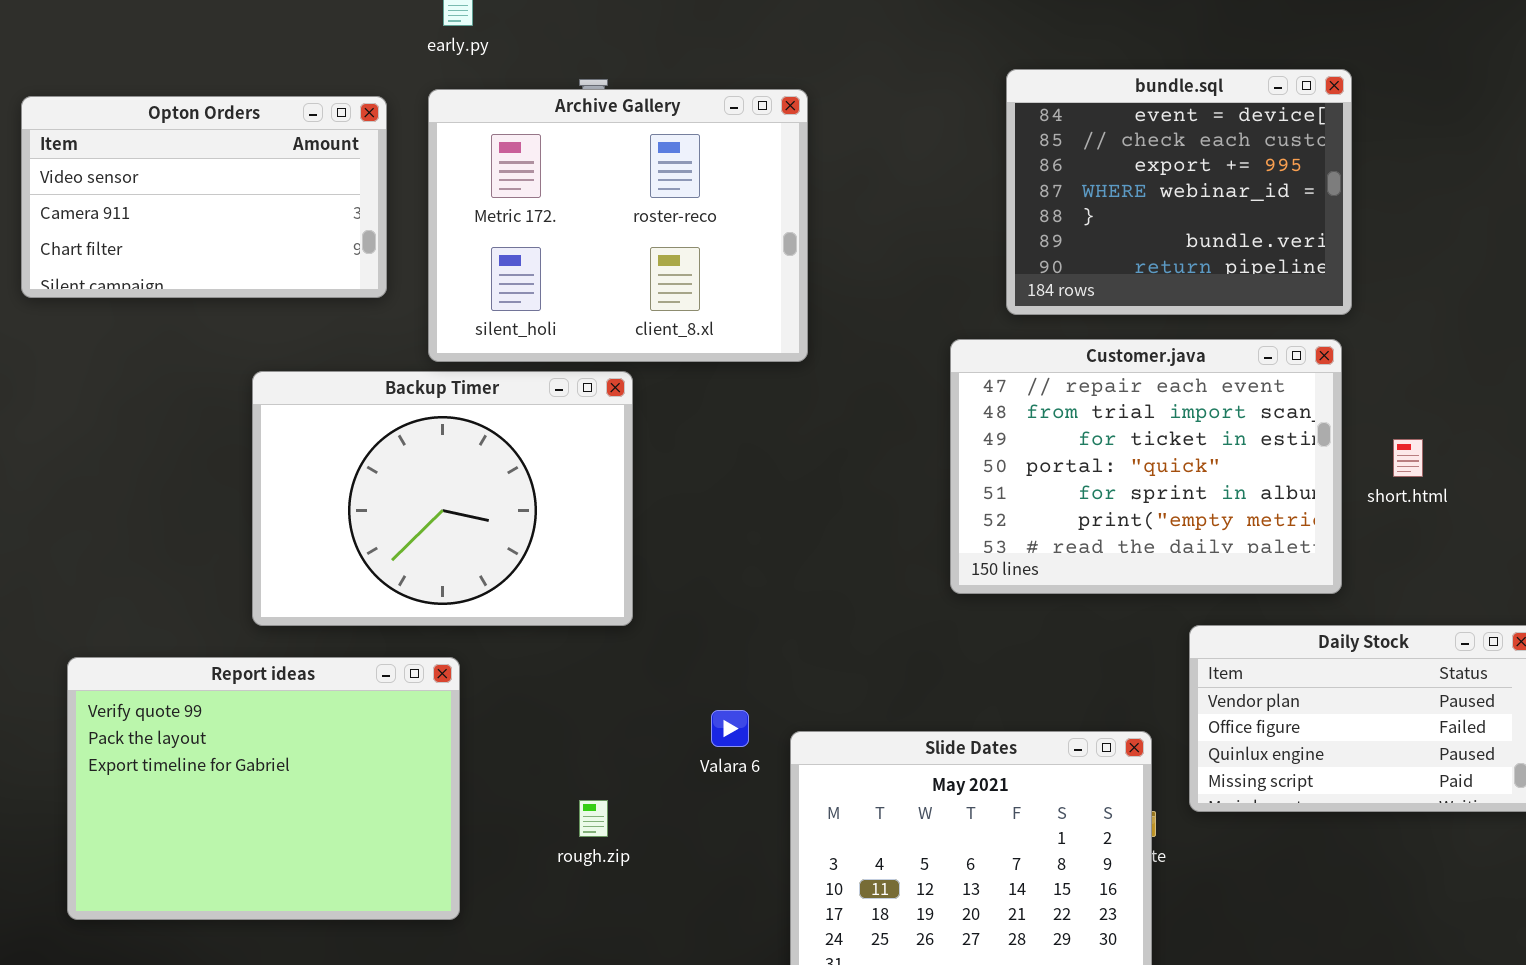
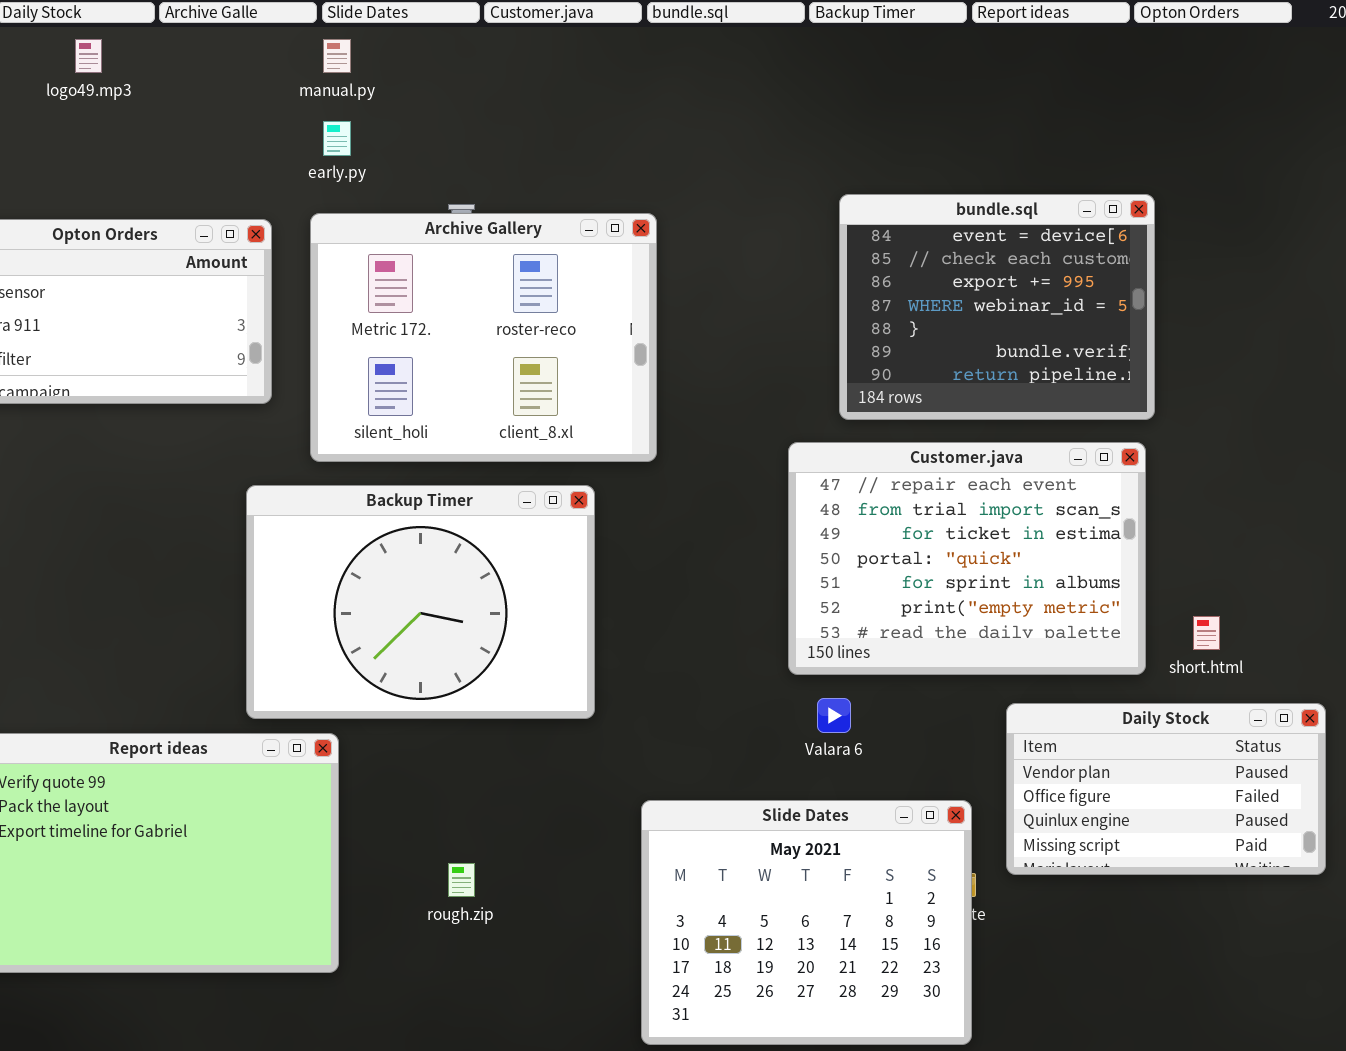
Backup Timer: [252,371,633,626] -> [246,485,595,719], moved
short.html: [1393,439,1423,477] -> [1193,616,1220,650], moved
Valara 6: [711,710,749,747] -> [817,698,851,733], moved

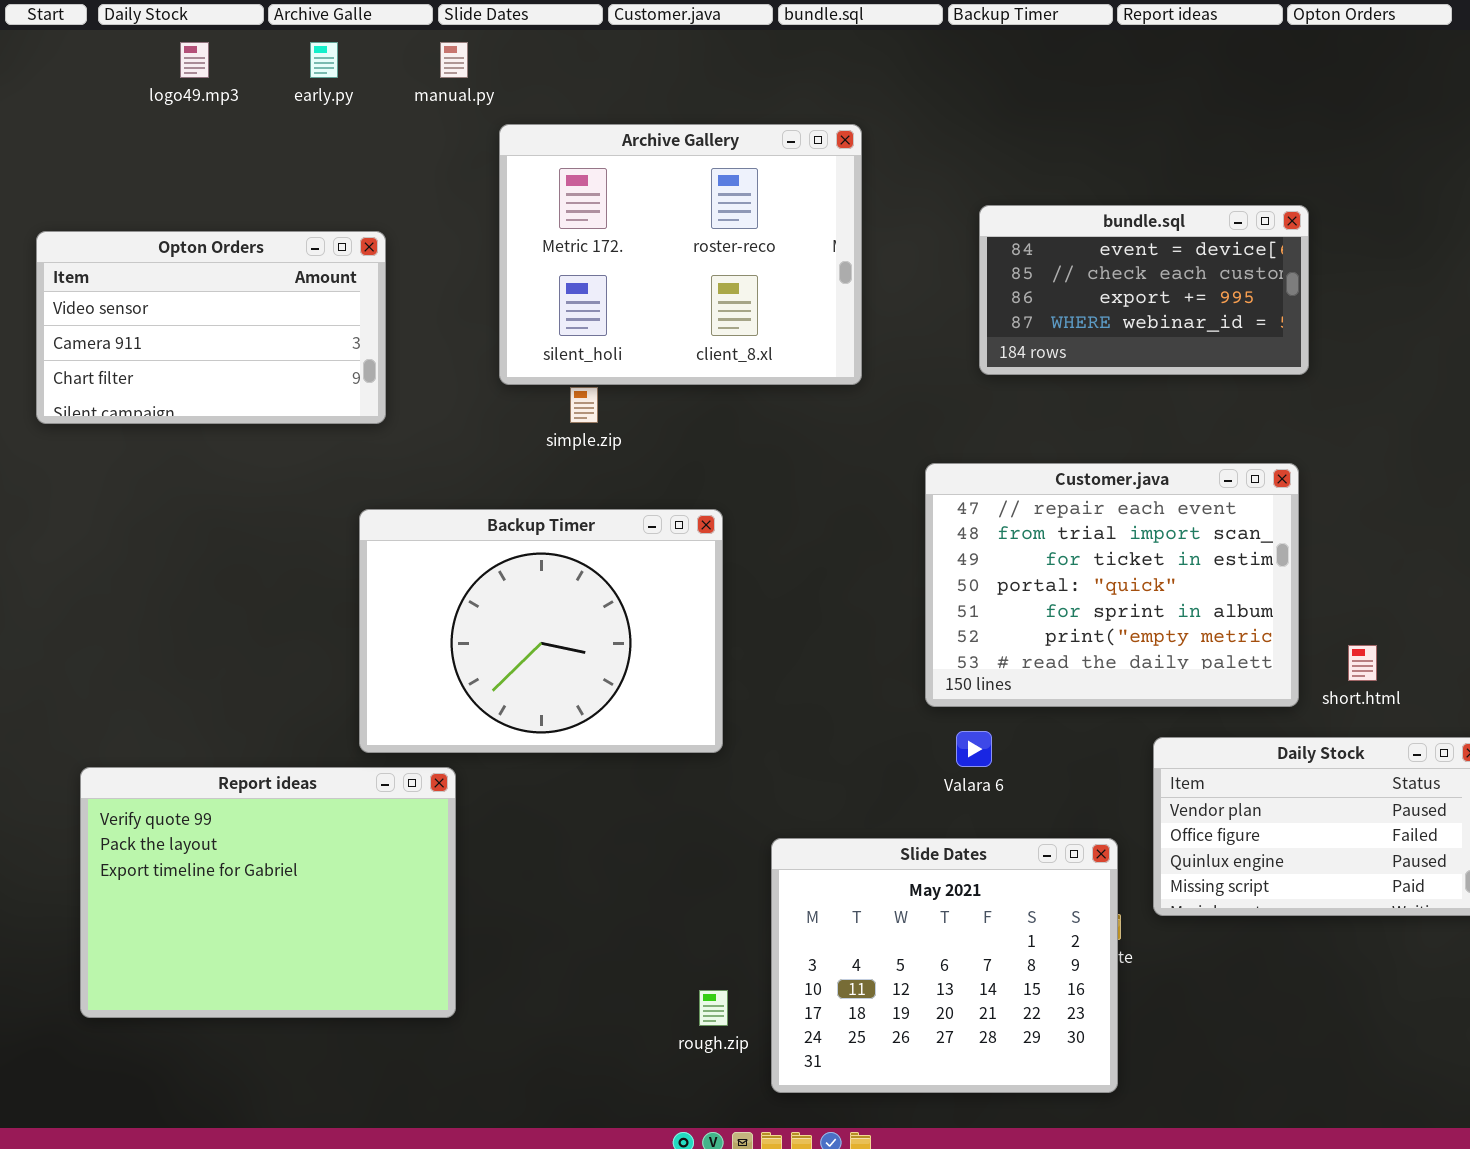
early.py: [323,121,351,156] -> [310,42,338,78], moved
bundle.sql: [839,194,1155,420] -> [979,205,1309,375], resized
Archive Gallery: [310,213,657,462] -> [499,124,862,385], moved
rough.zip: [448,863,475,897] -> [699,990,728,1026], moved

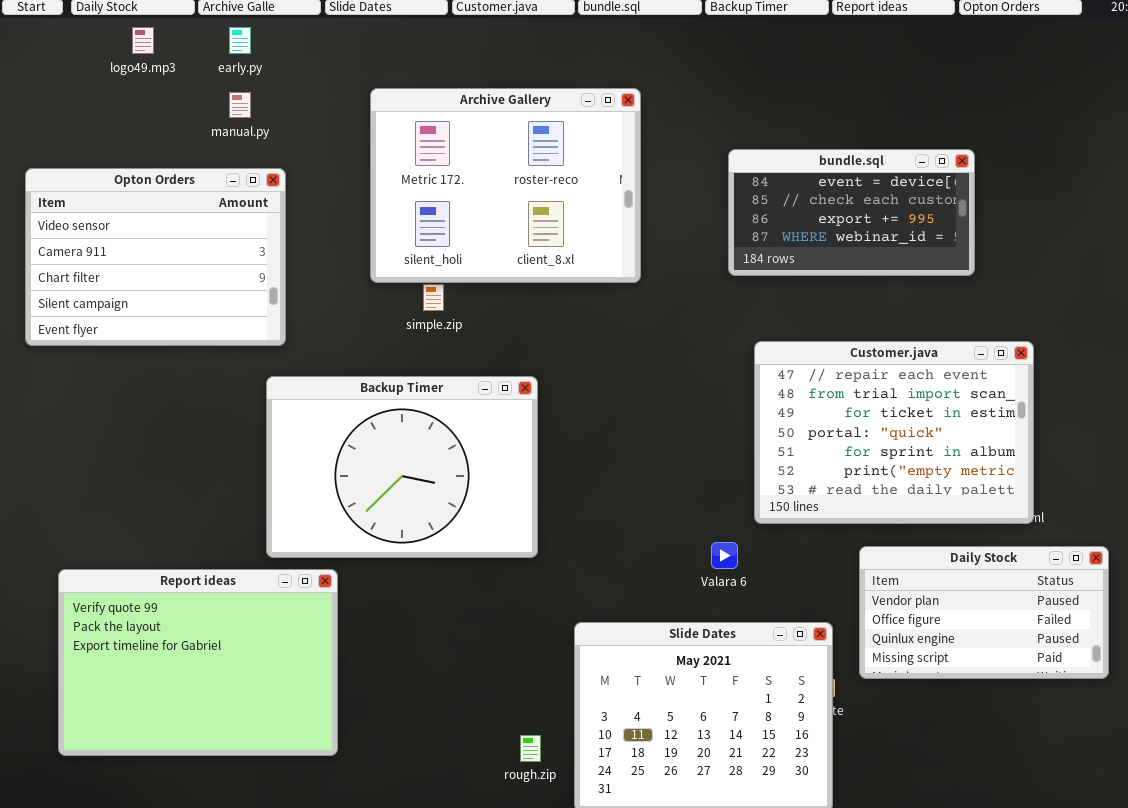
manual.py: [440,42,468,78] -> [229,92,251,118], moved
Opton Orders: [36,231,386,424] -> [25,168,286,346], resized
Customer.java: [925,463,1299,707] -> [754,341,1034,524], moved

